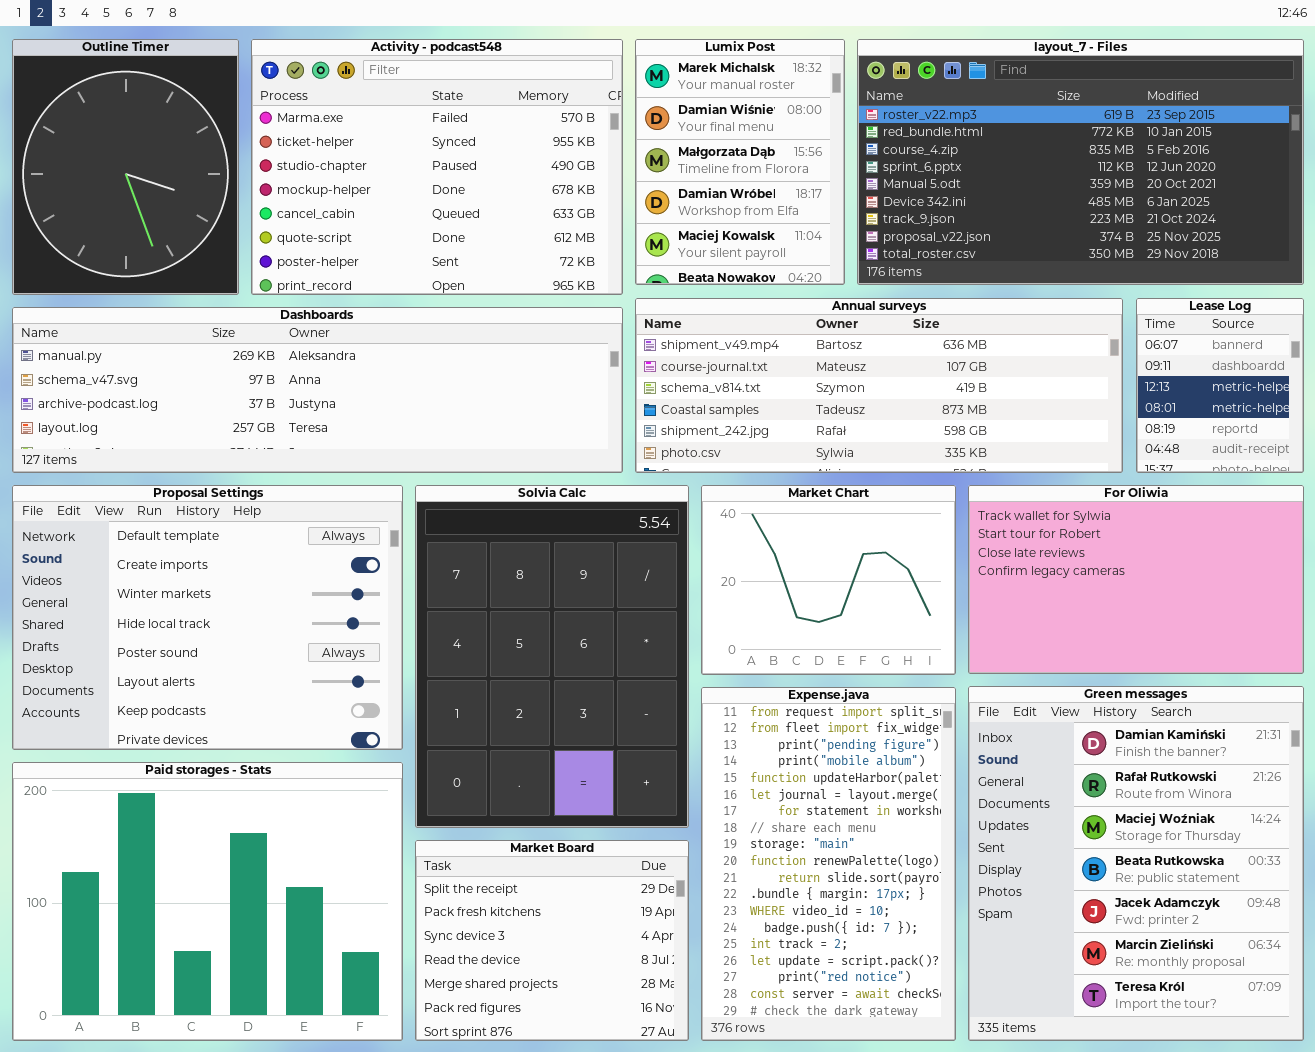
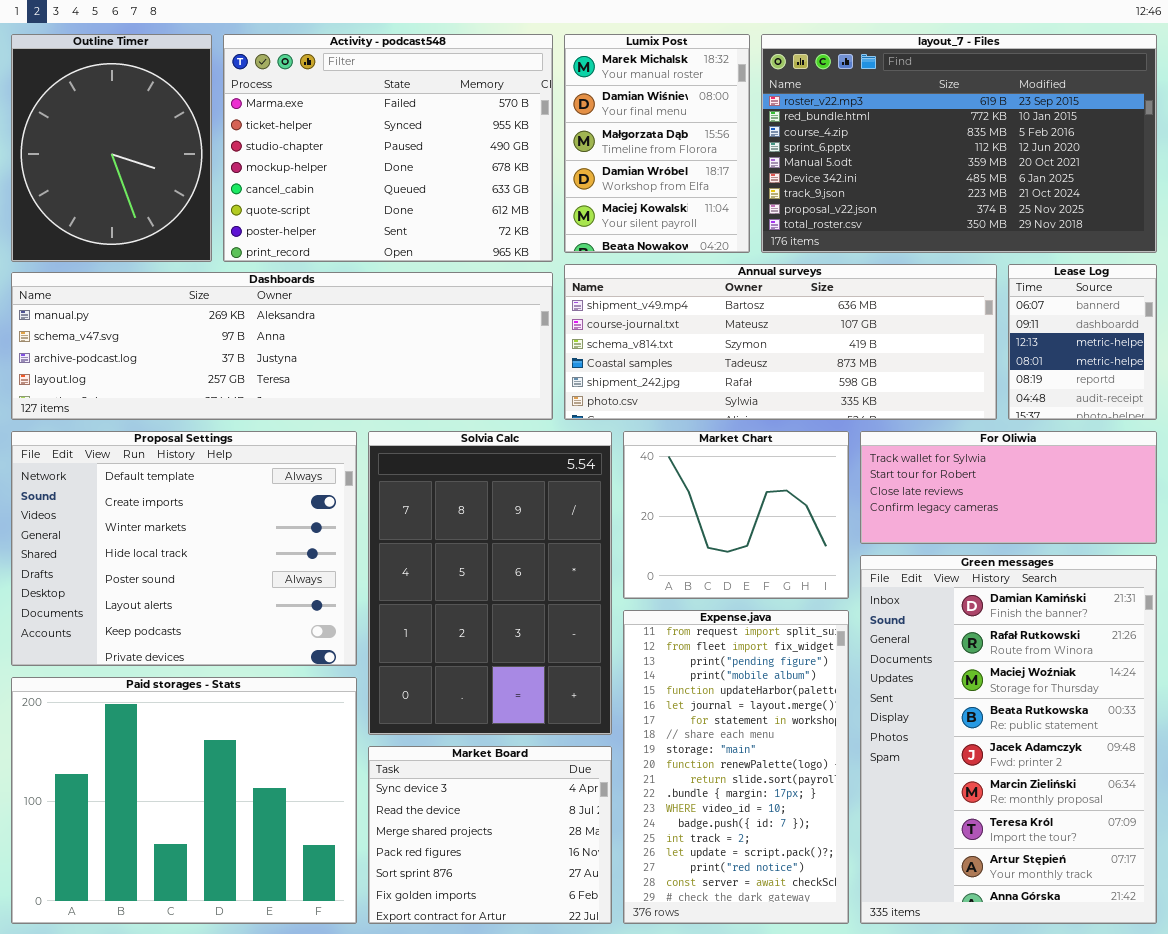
For Oliwia: [968,485,1304,674] -> [860,431,1157,544], resized
Green messages: [968,686,1304,1041] -> [860,555,1157,924], resized
Market Board: [415,840,689,1041] -> [368,746,612,924], scrolled down 2 rows

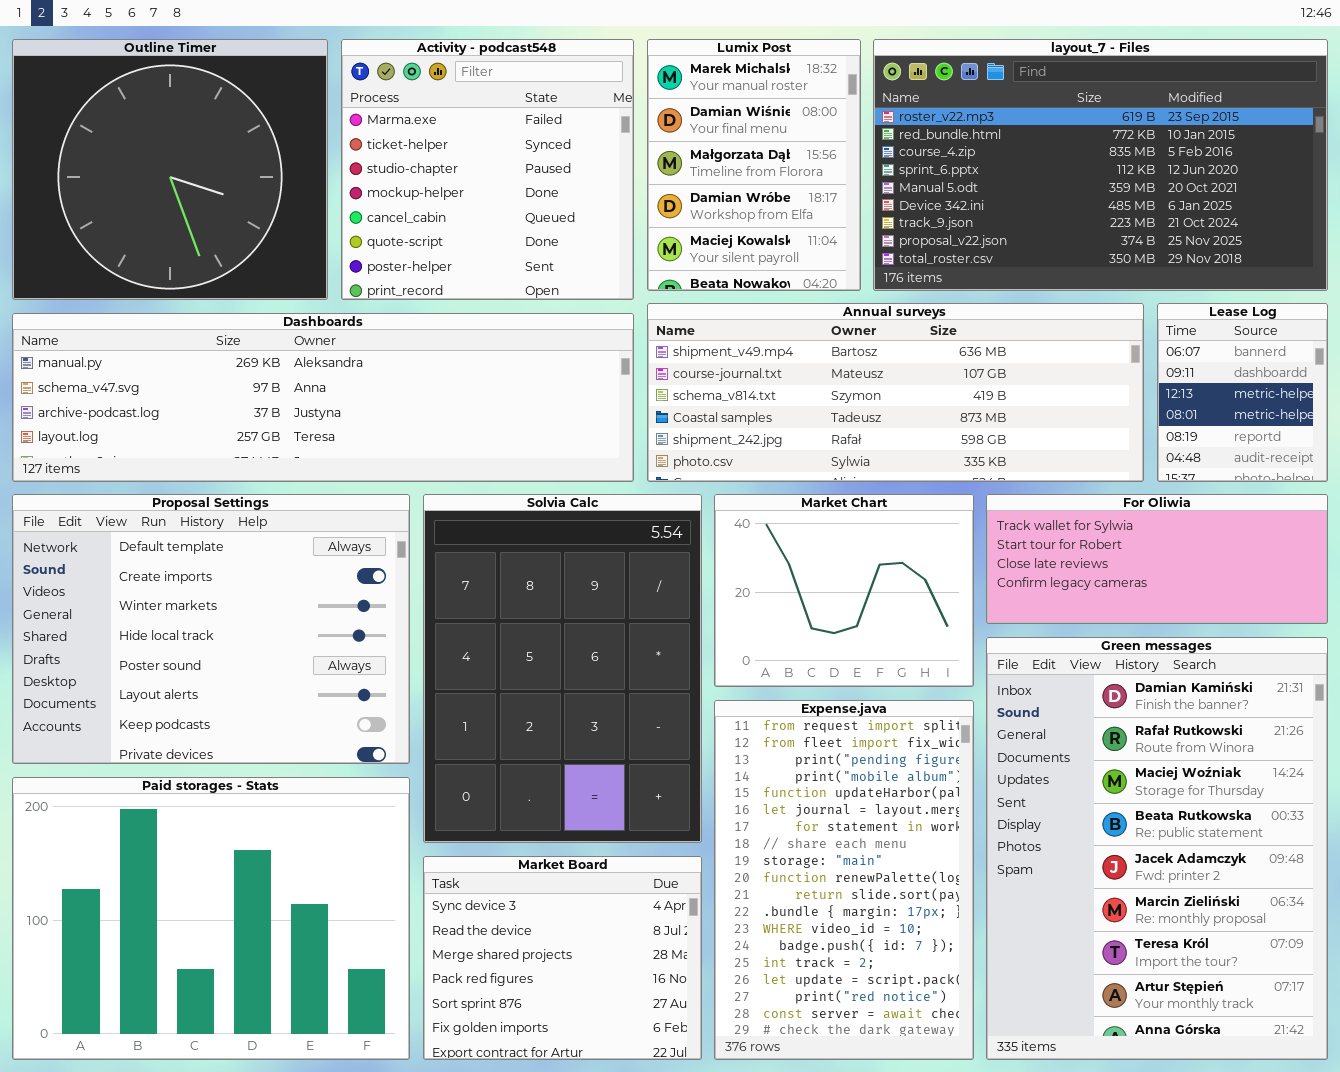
Outline Timer: [11,34,212,262] -> [12,39,328,300], resized
Activity - podcast548: [223,34,553,262] -> [341,39,634,300], resized

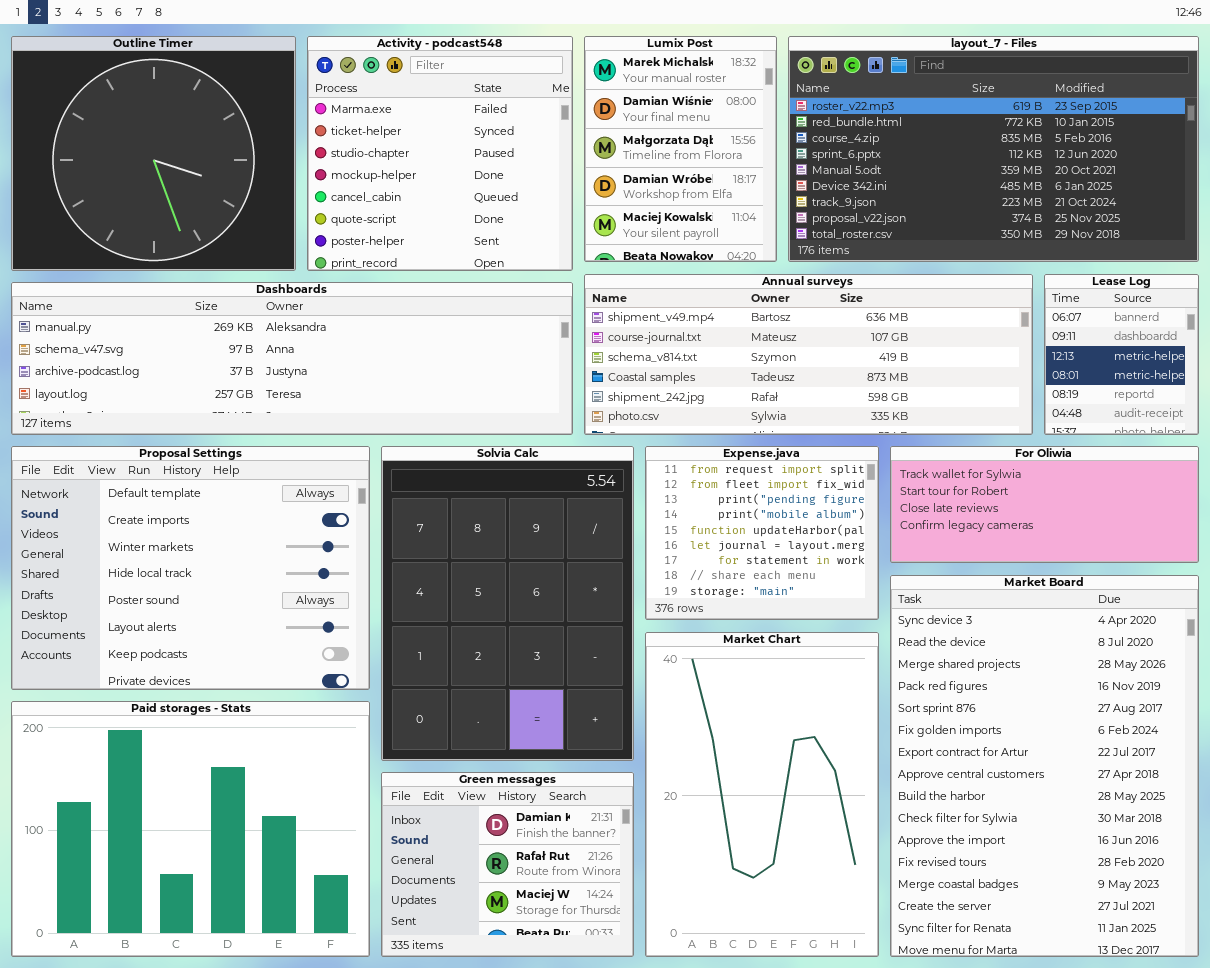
Market Chart: [714,494,974,687] -> [645,632,879,957], moved, resized
Green messages: [986,637,1328,1060] -> [381,772,634,957], moved, resized
Expense.java: [714,700,974,1060] -> [645,446,879,620], moved, resized
Market Board: [423,856,702,1060] -> [890,575,1199,957], moved, resized

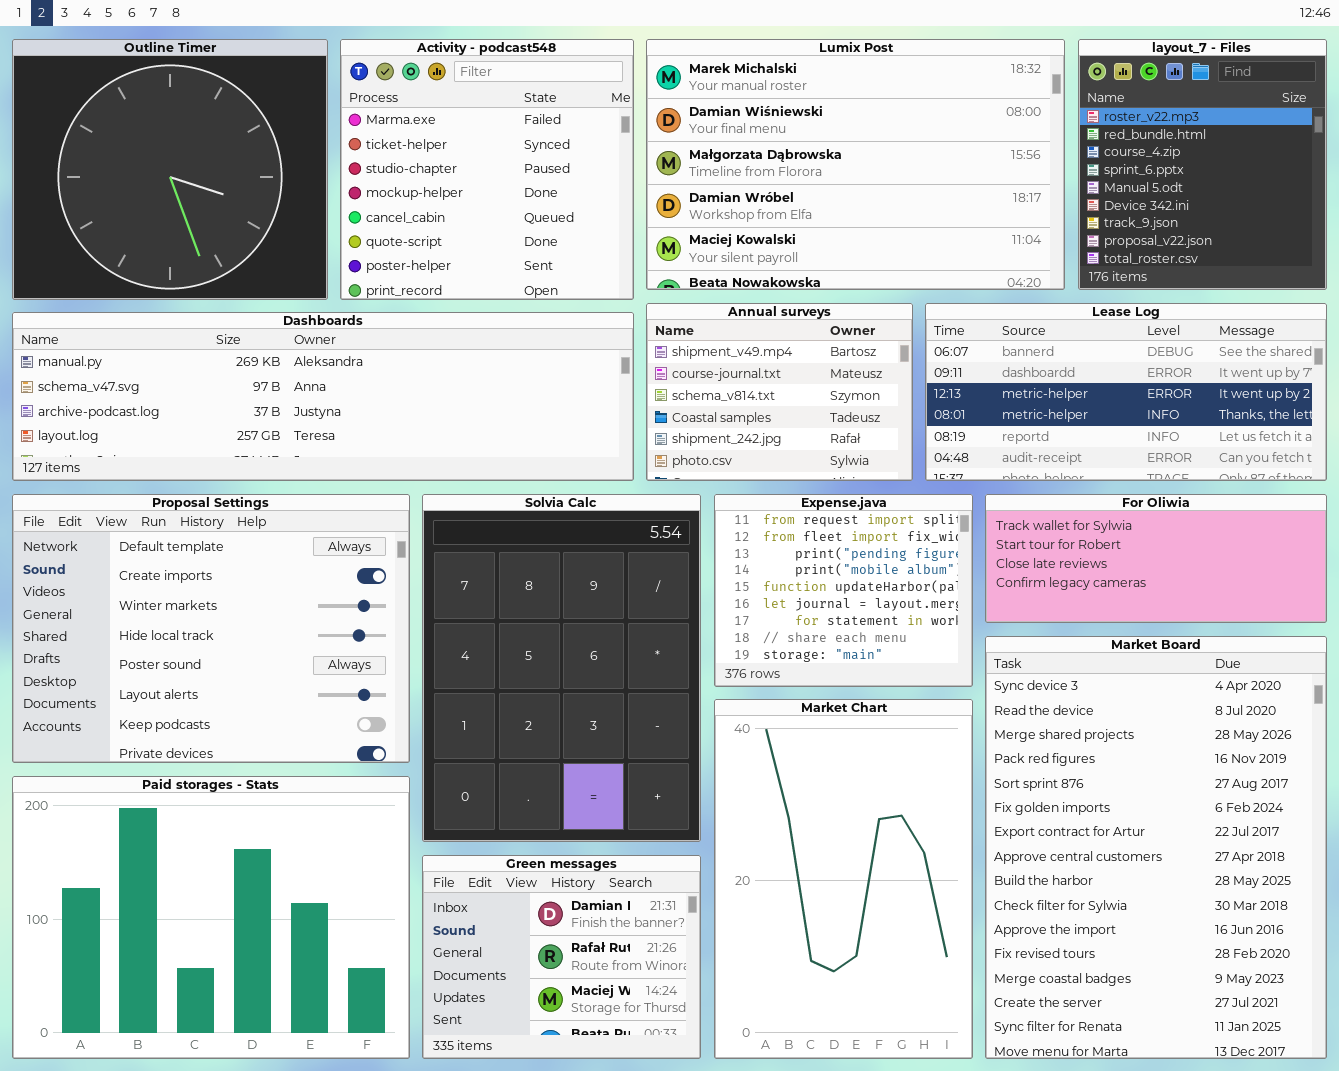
Lumix Post: [584,36,777,262] -> [646,39,1065,290], resized
layout_7 - Files: [788,36,1199,262] -> [1078,39,1327,290], resized
Annual surveys: [584,274,1033,435] -> [646,303,913,481], resized
Lease Log: [1044,274,1199,435] -> [925,303,1327,481], resized

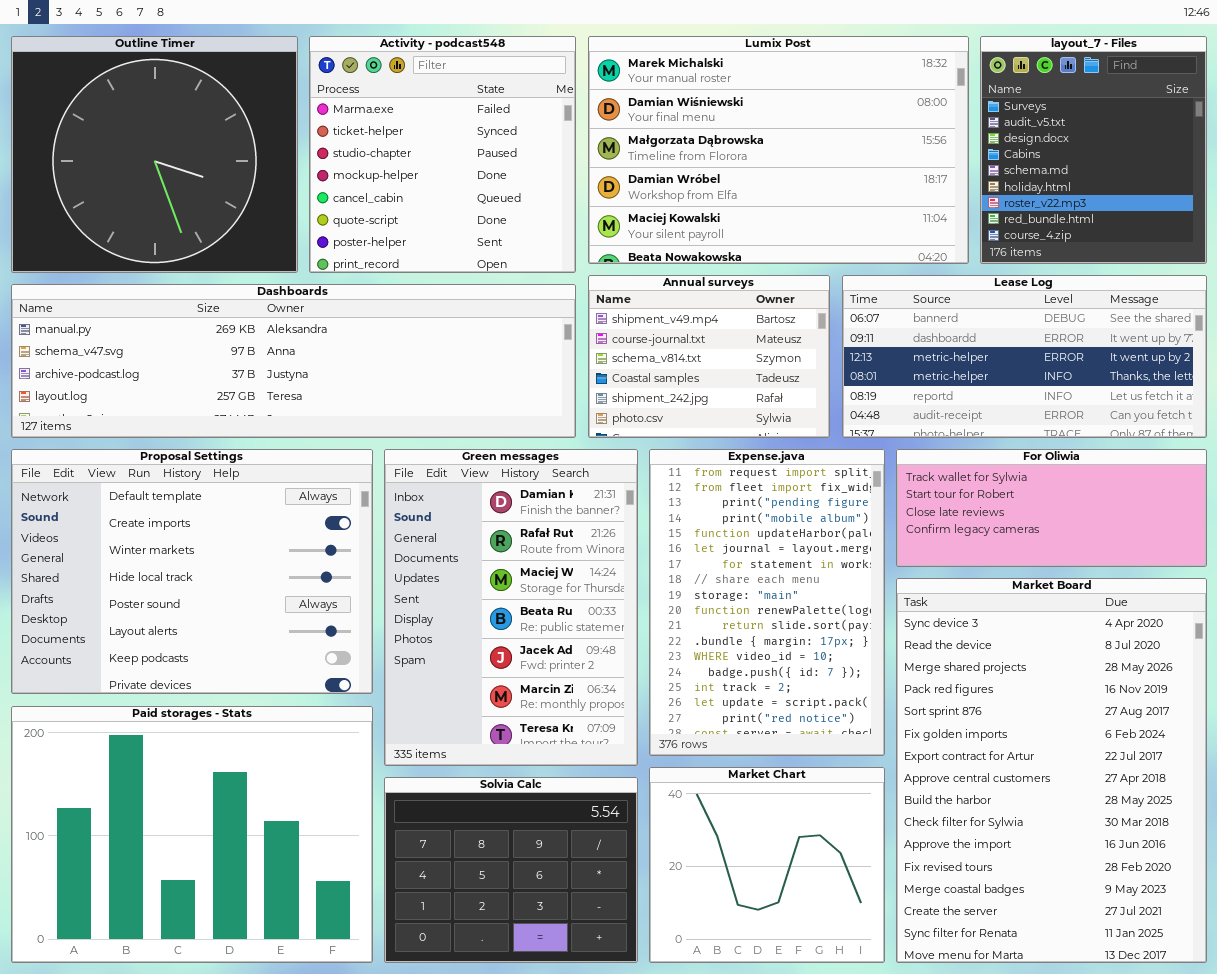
layout_7 - Files: [1078,39,1327,290] -> [980,36,1207,264], scrolled up 6 rows
Solvia Calc: [422,494,701,842] -> [384,777,638,963], moved, resized
Expense.java: [714,494,973,687] -> [649,449,885,756], resized
Market Chart: [714,699,973,1059] -> [649,767,885,963], resized
Green messages: [422,855,701,1059] -> [384,449,638,766], moved, resized

